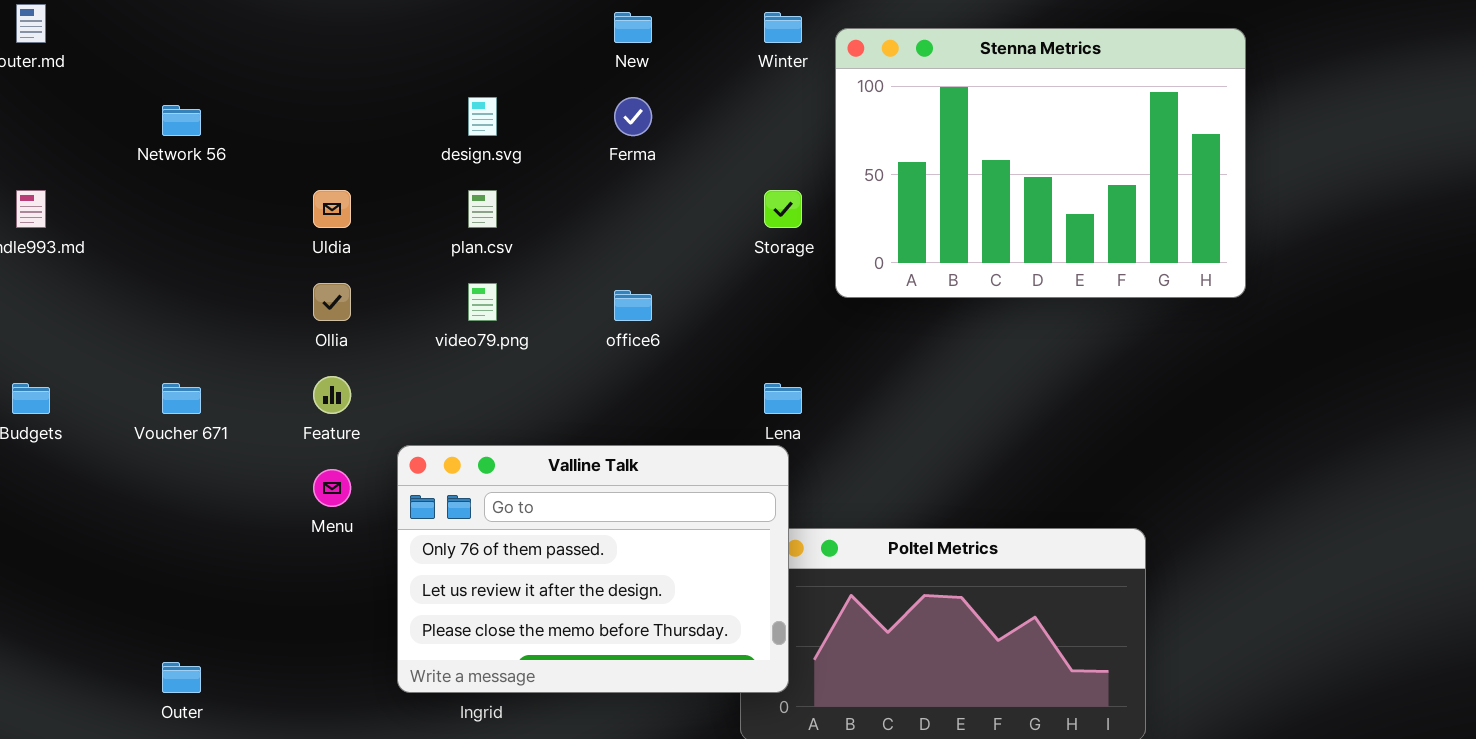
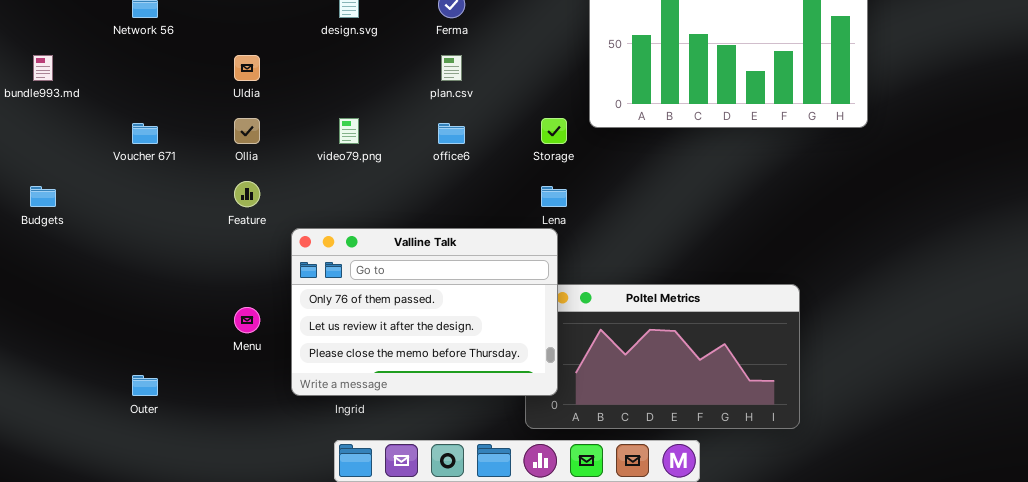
plan.csv: [468,190,497,228] -> [441,55,462,81], moved
Storage: [764,190,802,228] -> [541,118,567,144], moved
Voucher 671: [162,383,201,414] -> [132,123,158,144], moved
Menu: [313,469,351,507] -> [234,307,260,333], moved

